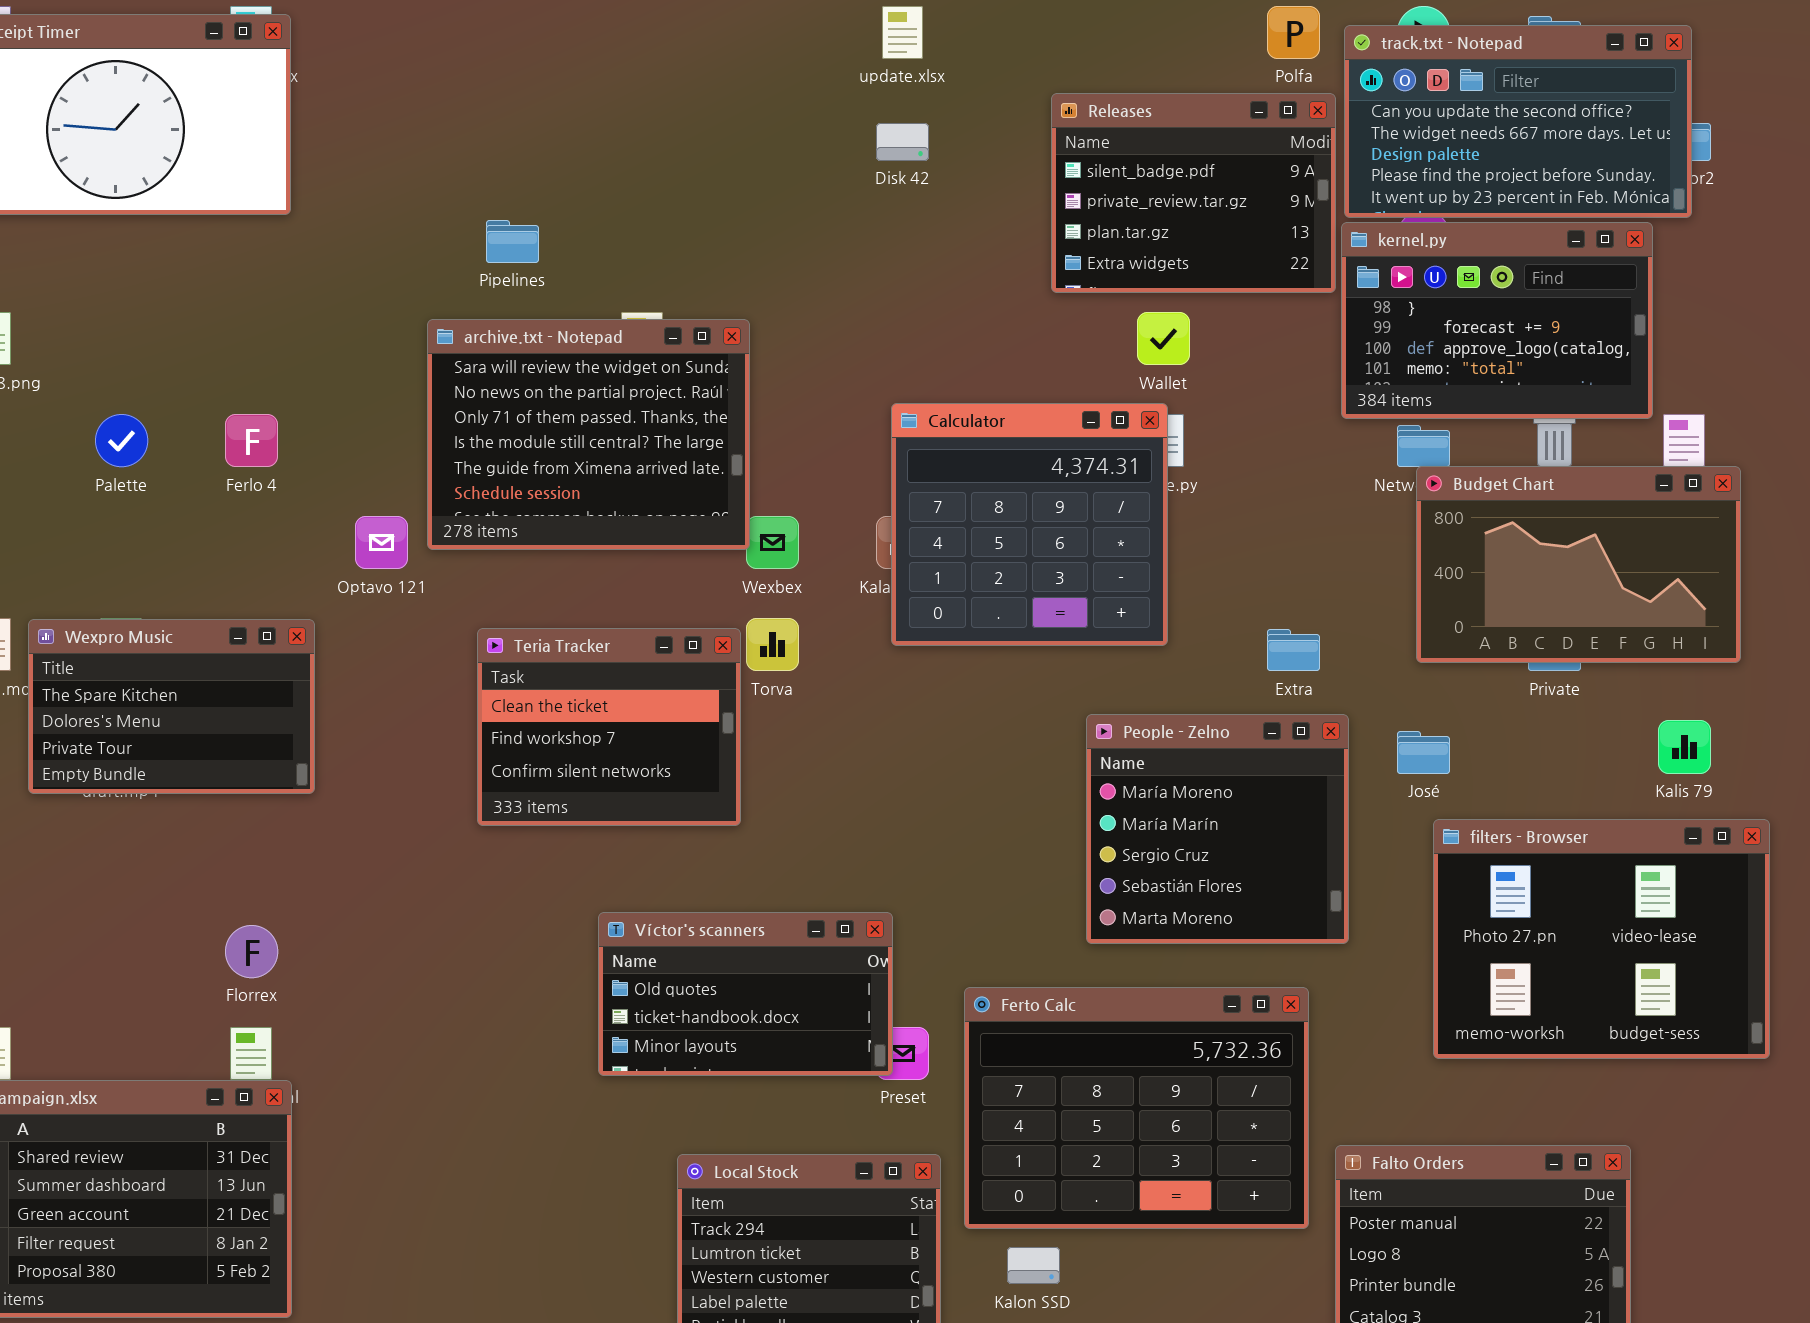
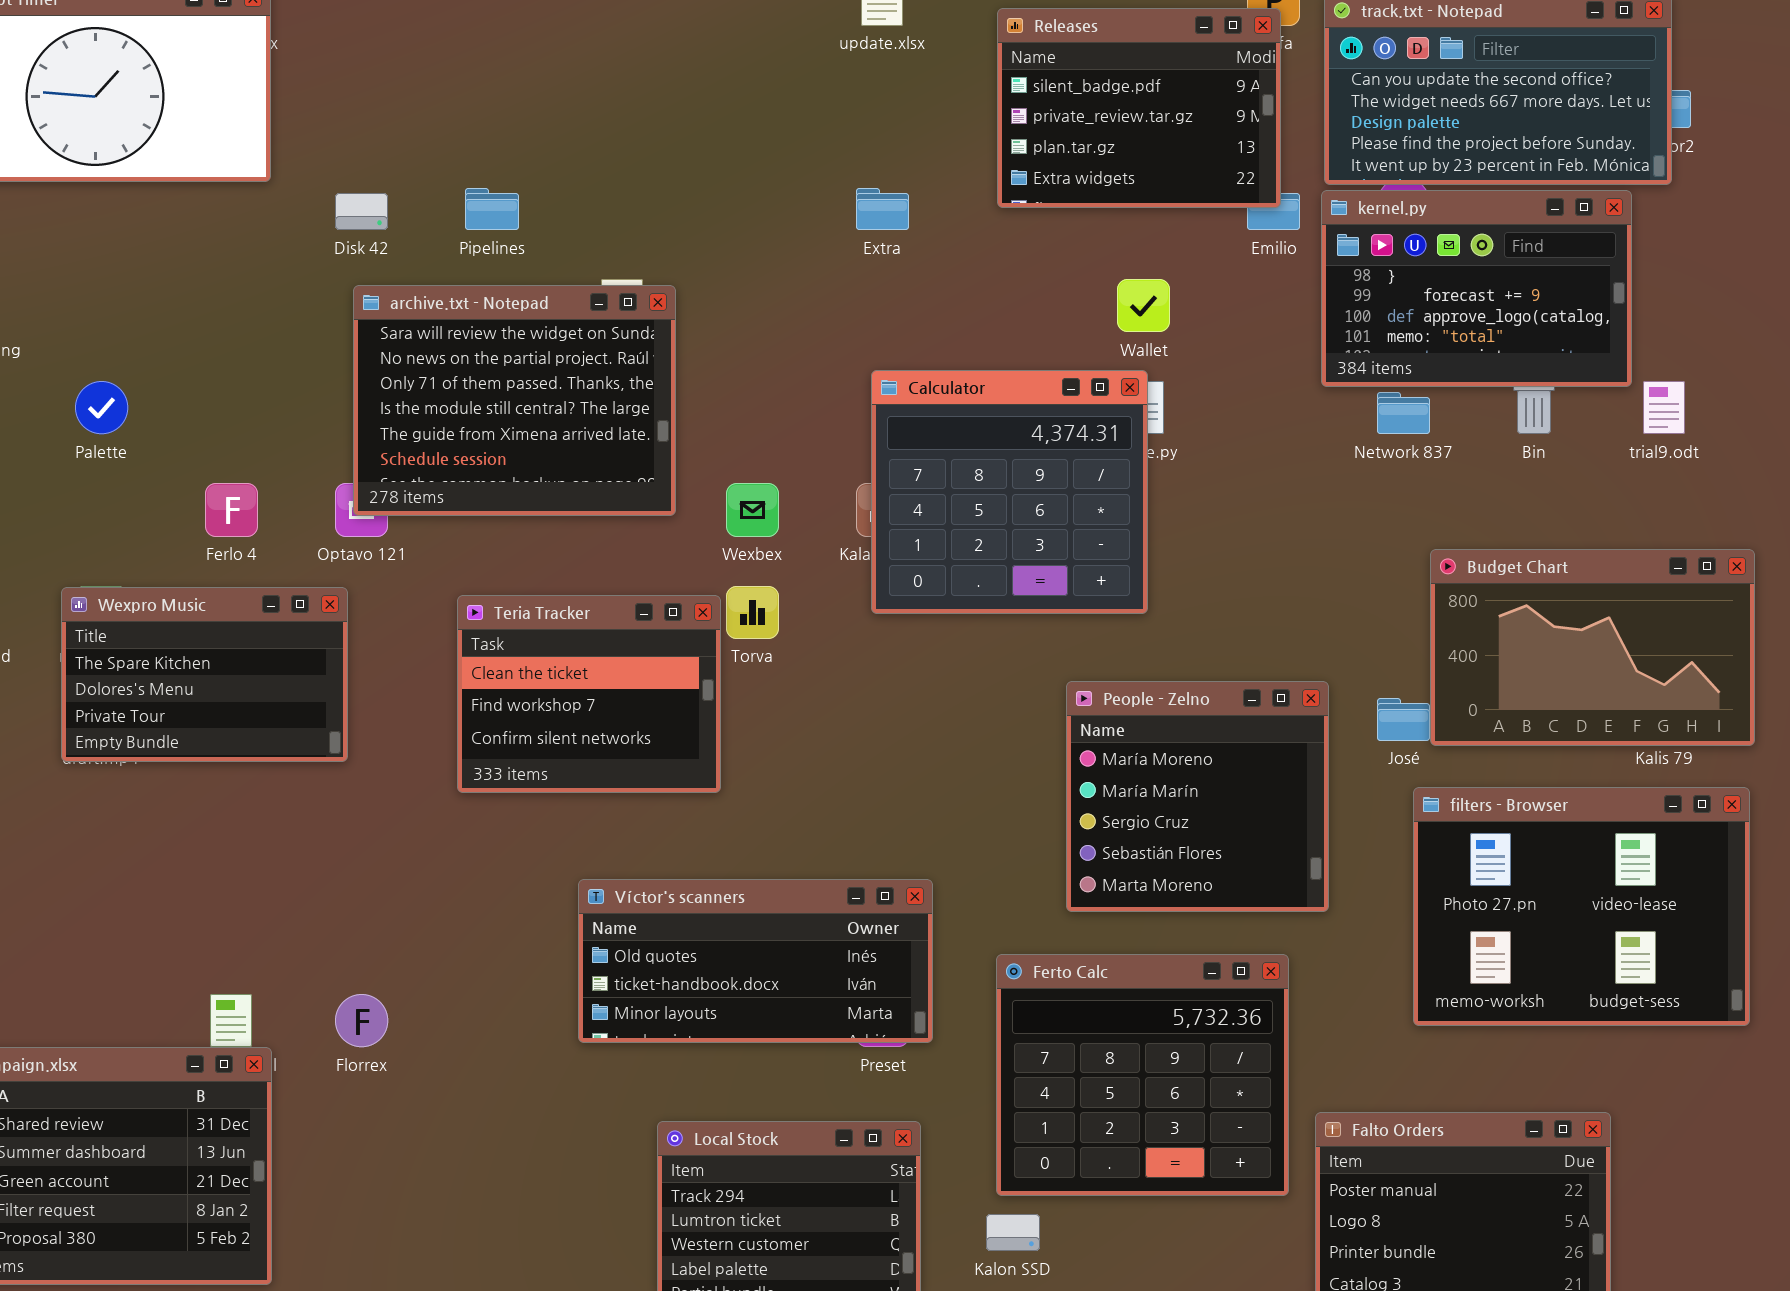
Releases: [1051,93,1336,293] -> [997,8,1281,208], moved
Disk 42: [876,123,929,161] -> [335,193,388,230], moved
archive.txt - Notepad: [427,319,750,550] -> [353,285,676,516], moved
Ferlo 4: [225,414,278,467] -> [205,483,258,537], moved
Budget Chart: [1416,466,1741,663] -> [1430,549,1755,746], moved
Wexpro Music: [28,619,315,794] -> [61,587,348,762], moved
Extra: [1267,629,1320,671] -> [856,188,909,230], moved
Víctor's scanners: [598,912,893,1076] -> [578,879,933,1043], resized
Florrex: [225,925,278,978] -> [335,994,388,1047], moved
Ferto Calc: [964,987,1309,1229] -> [996,954,1289,1196], resized

